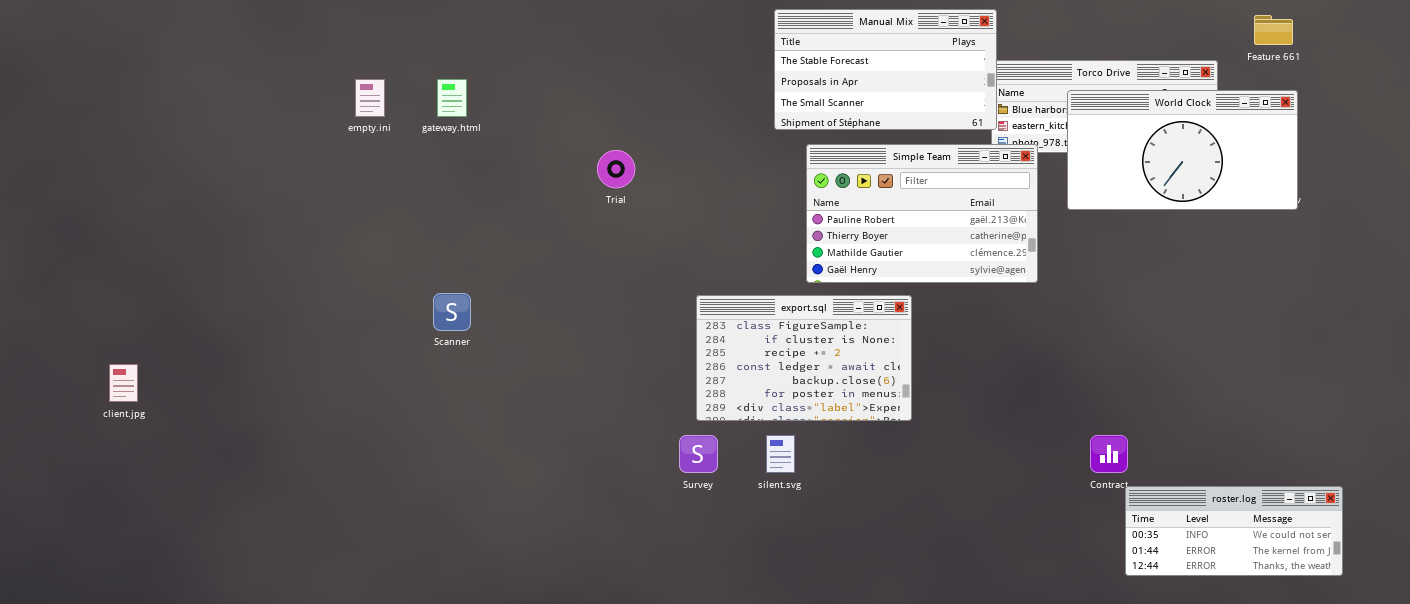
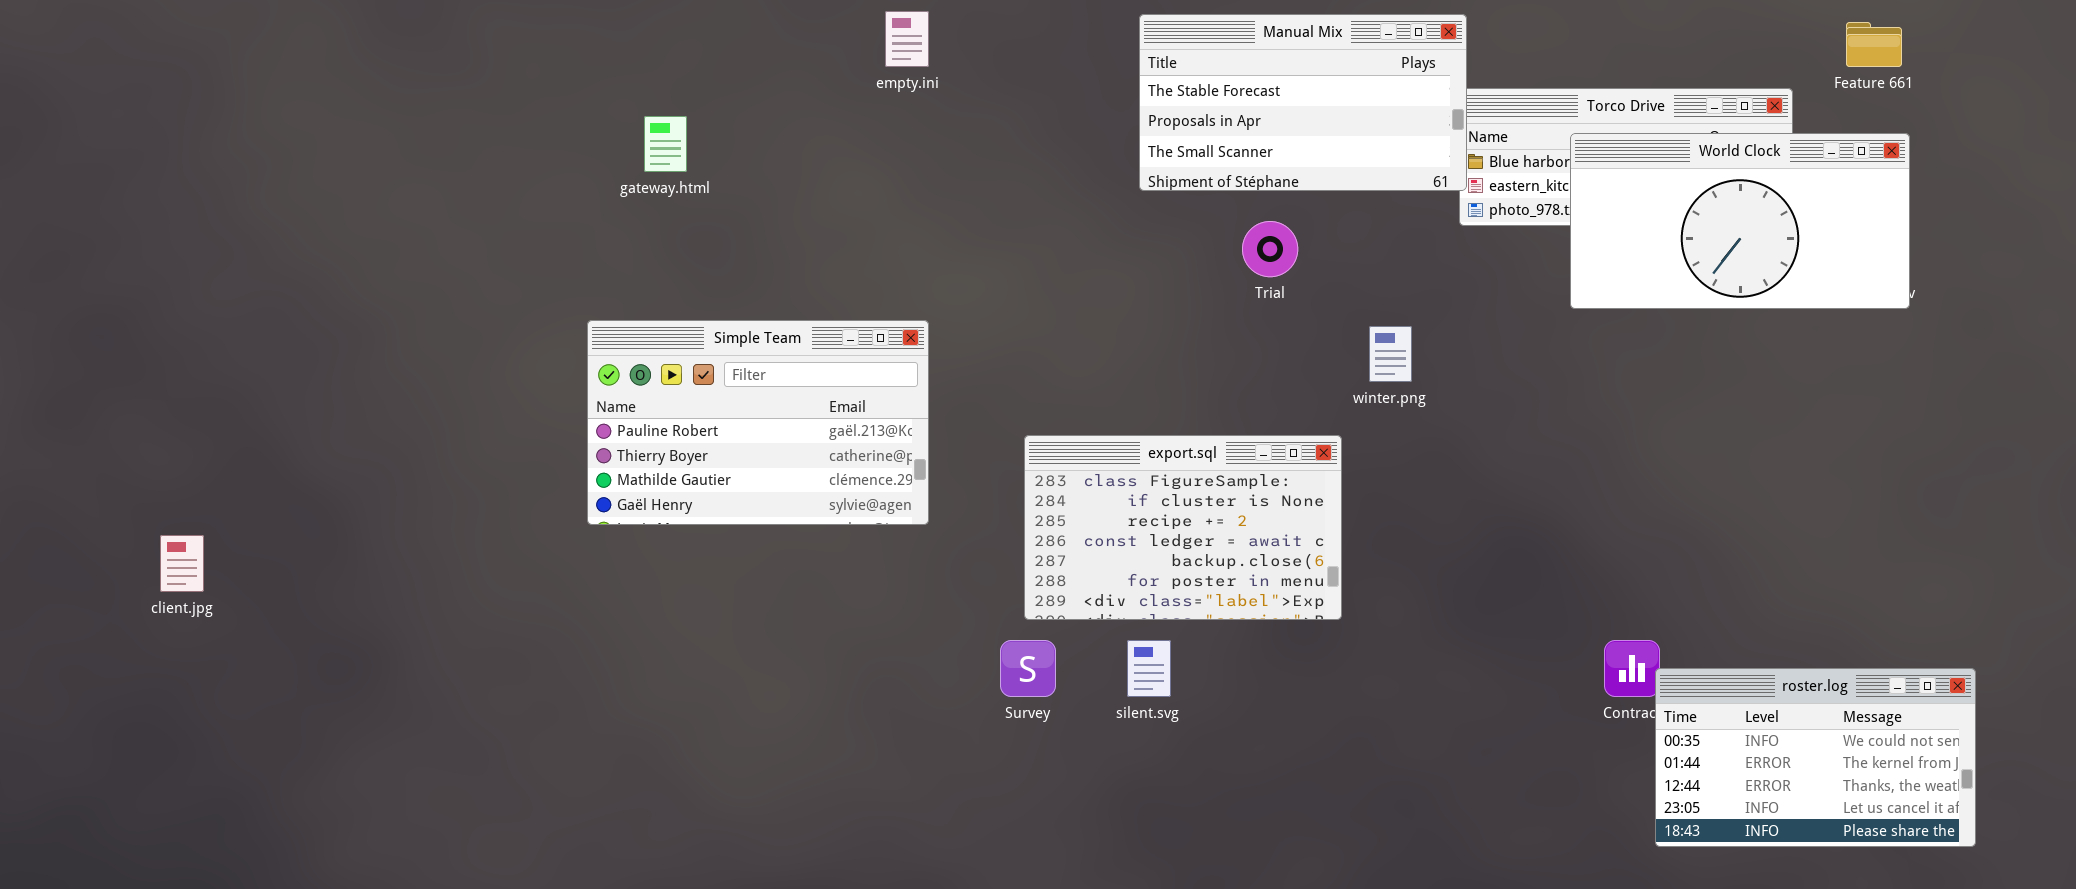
empty.ini: [355,79,385,117] -> [885,11,929,67], moved
Simple Team: [806,144,1038,283] -> [587,320,929,525], moved
Trial: [597,150,635,188] -> [1242,221,1298,277], moved
roster.log: [1125,486,1343,576] -> [1655,668,1976,847], resized

